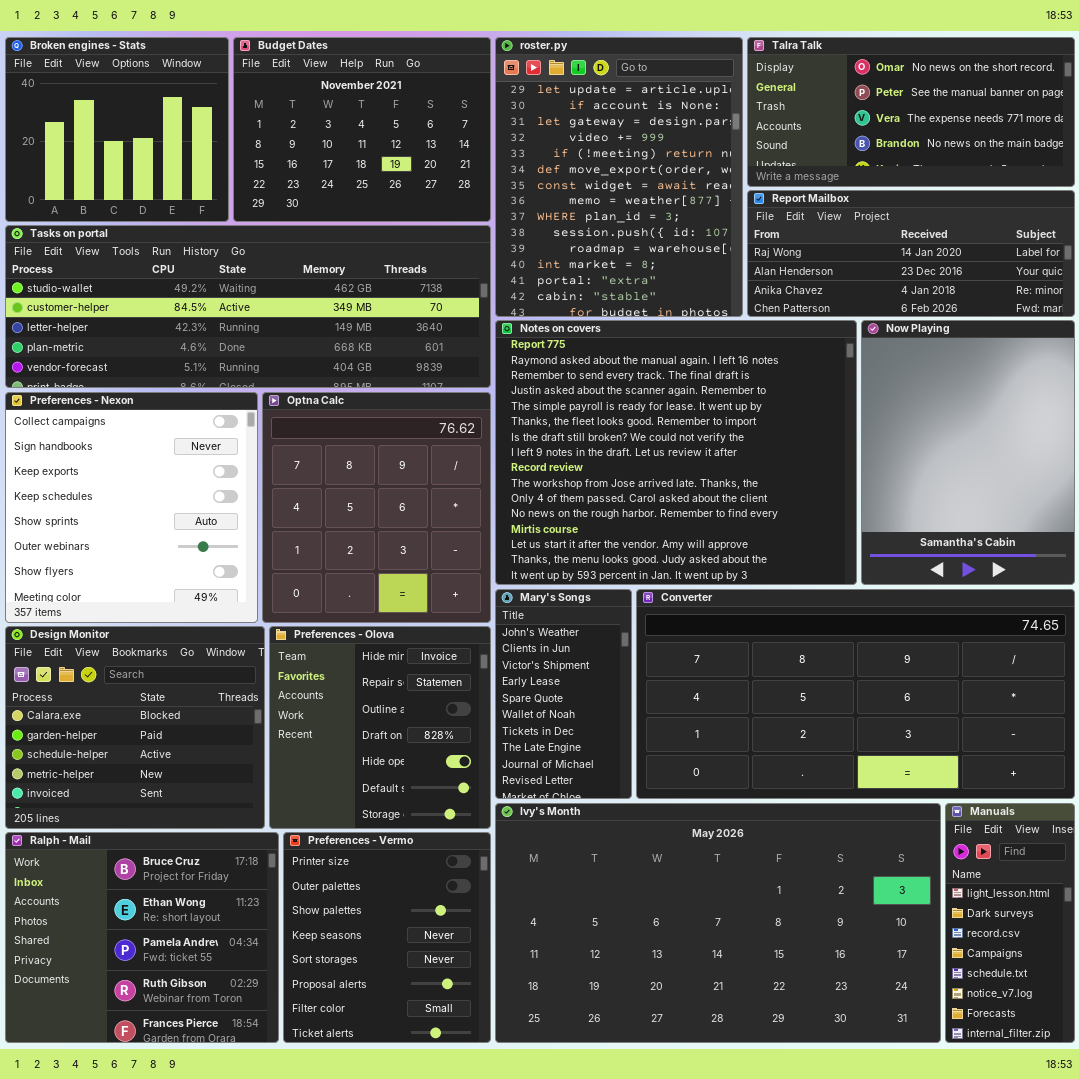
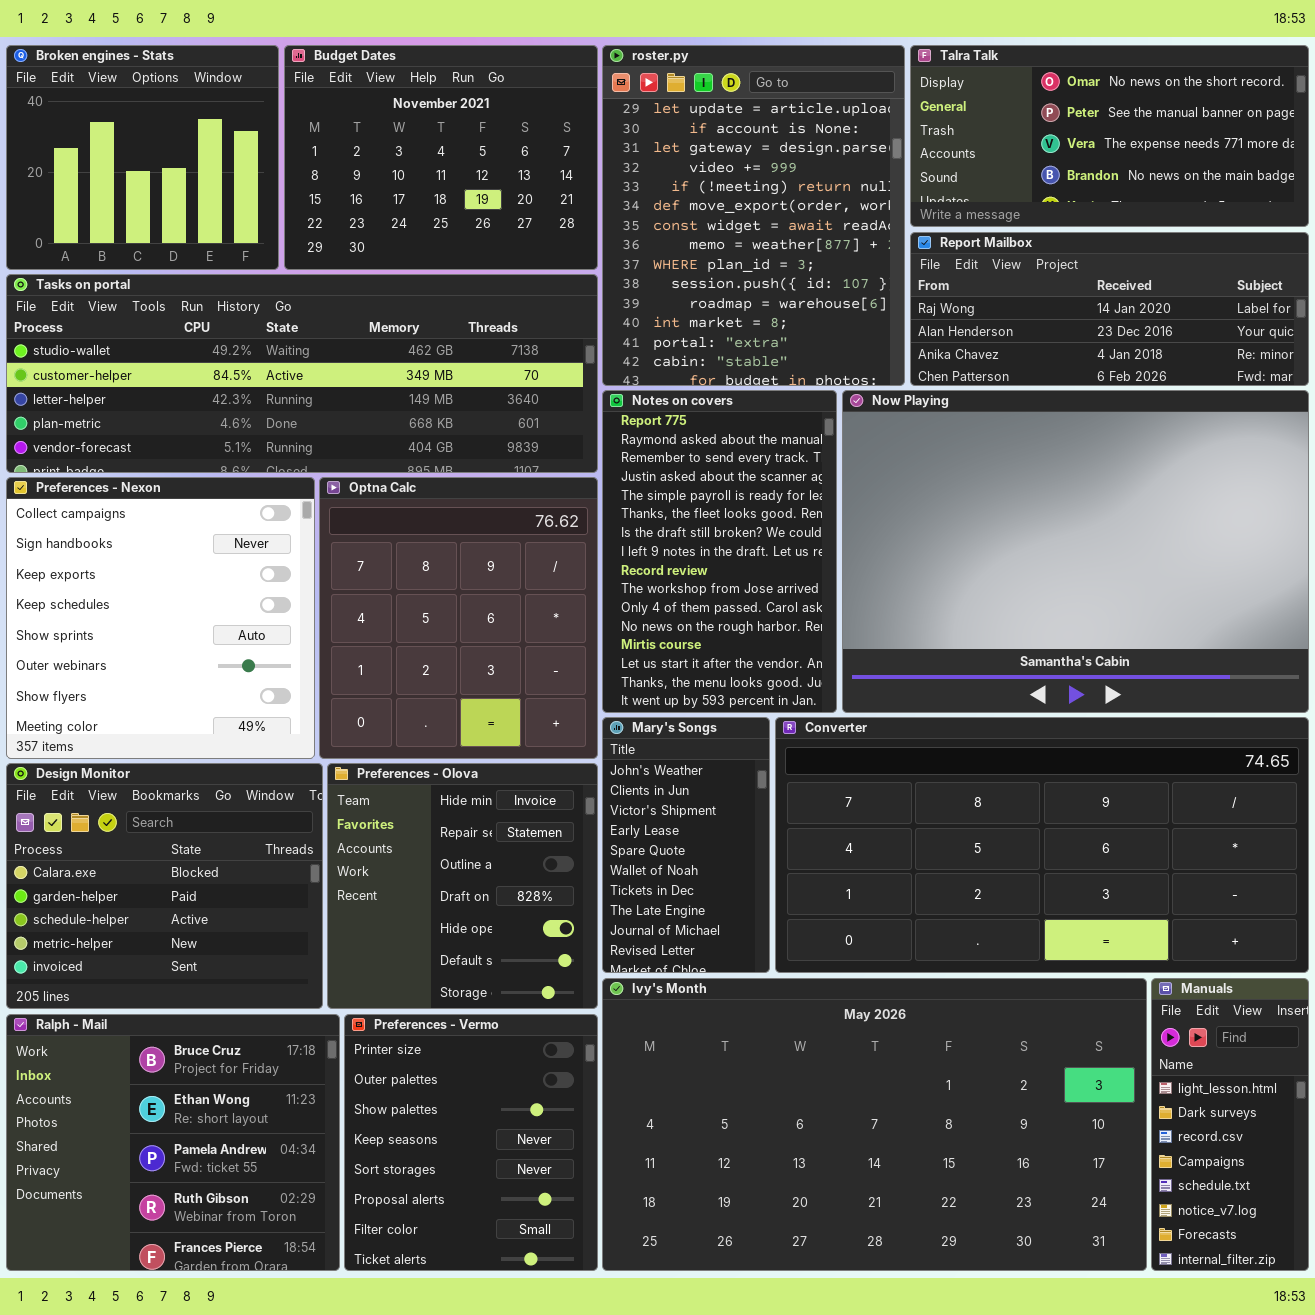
Notes on covers: [495,320,857,585] -> [602,390,837,713], resized
Now Playing: [861,320,1075,585] -> [842,390,1309,713], resized

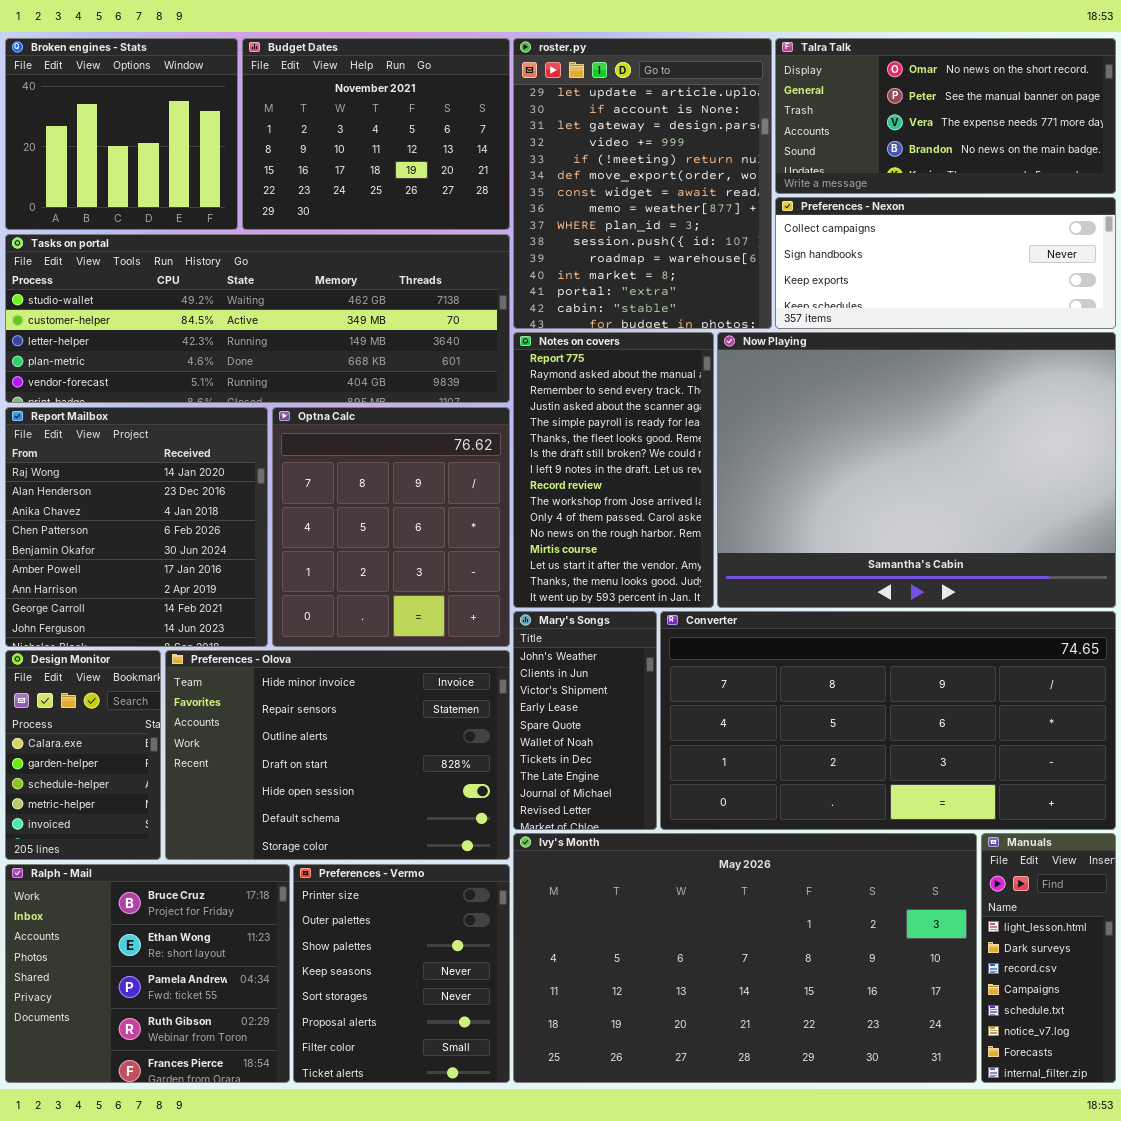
Report Mailbox: [910,232,1309,386] -> [5,407,268,647], moved, resized
Preferences - Nexon: [6,477,315,759] -> [775,197,1116,329], moved, resized
Design Monitor: [6,763,323,1009] -> [5,650,161,860], resized
Preferences - Olova: [327,763,598,1009] -> [165,650,510,860], resized

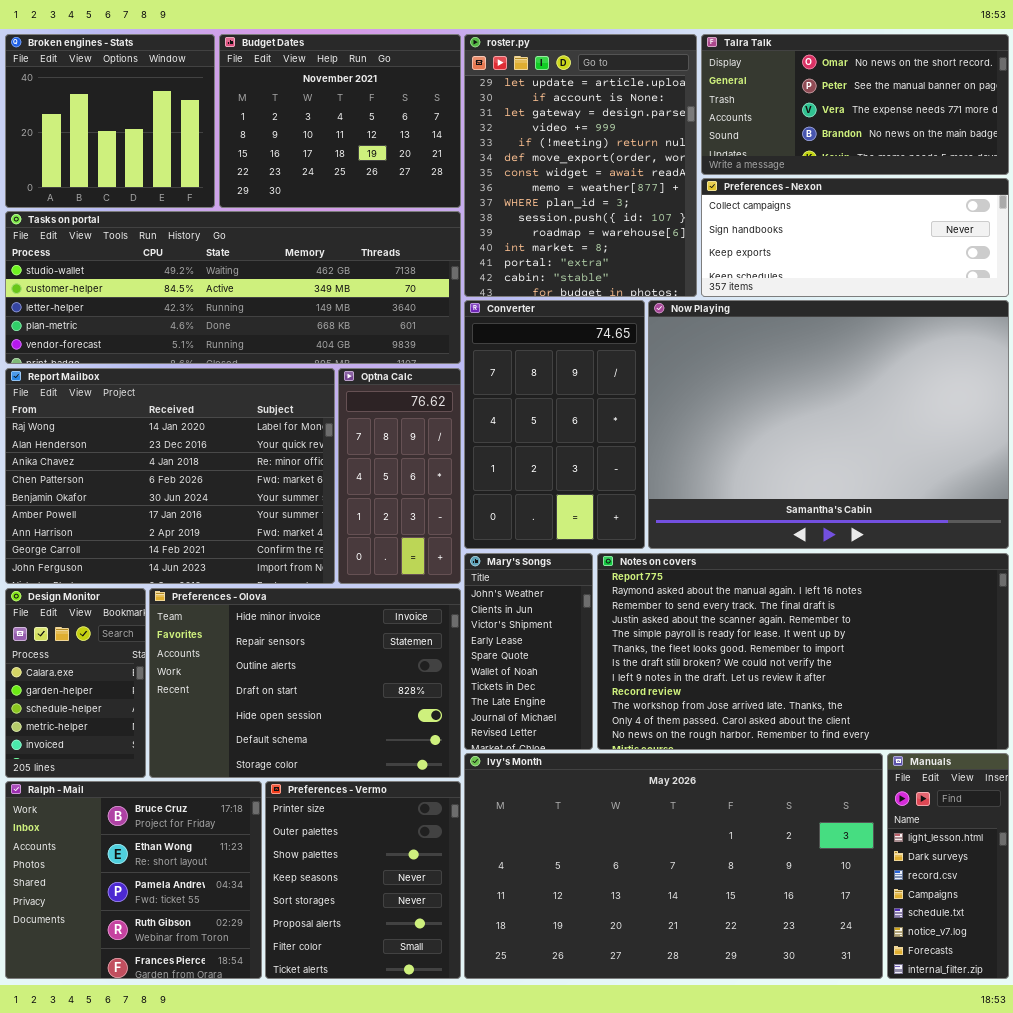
Notes on covers: [513,332,714,608] -> [597,553,1009,750], moved, resized
Report Mailbox: [5,407,268,647] -> [5,368,335,584], resized
Optna Calc: [272,407,510,647] -> [338,368,461,584], resized
Converter: [660,611,1116,830] -> [464,300,645,549], moved, resized

